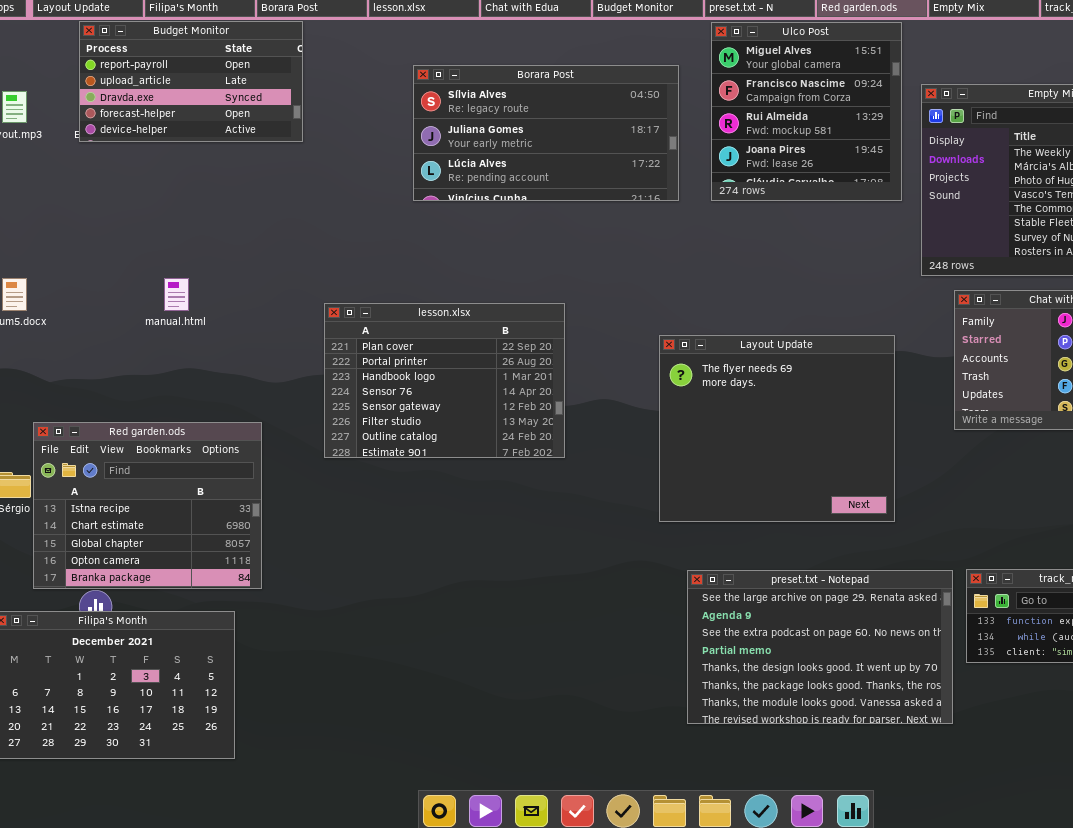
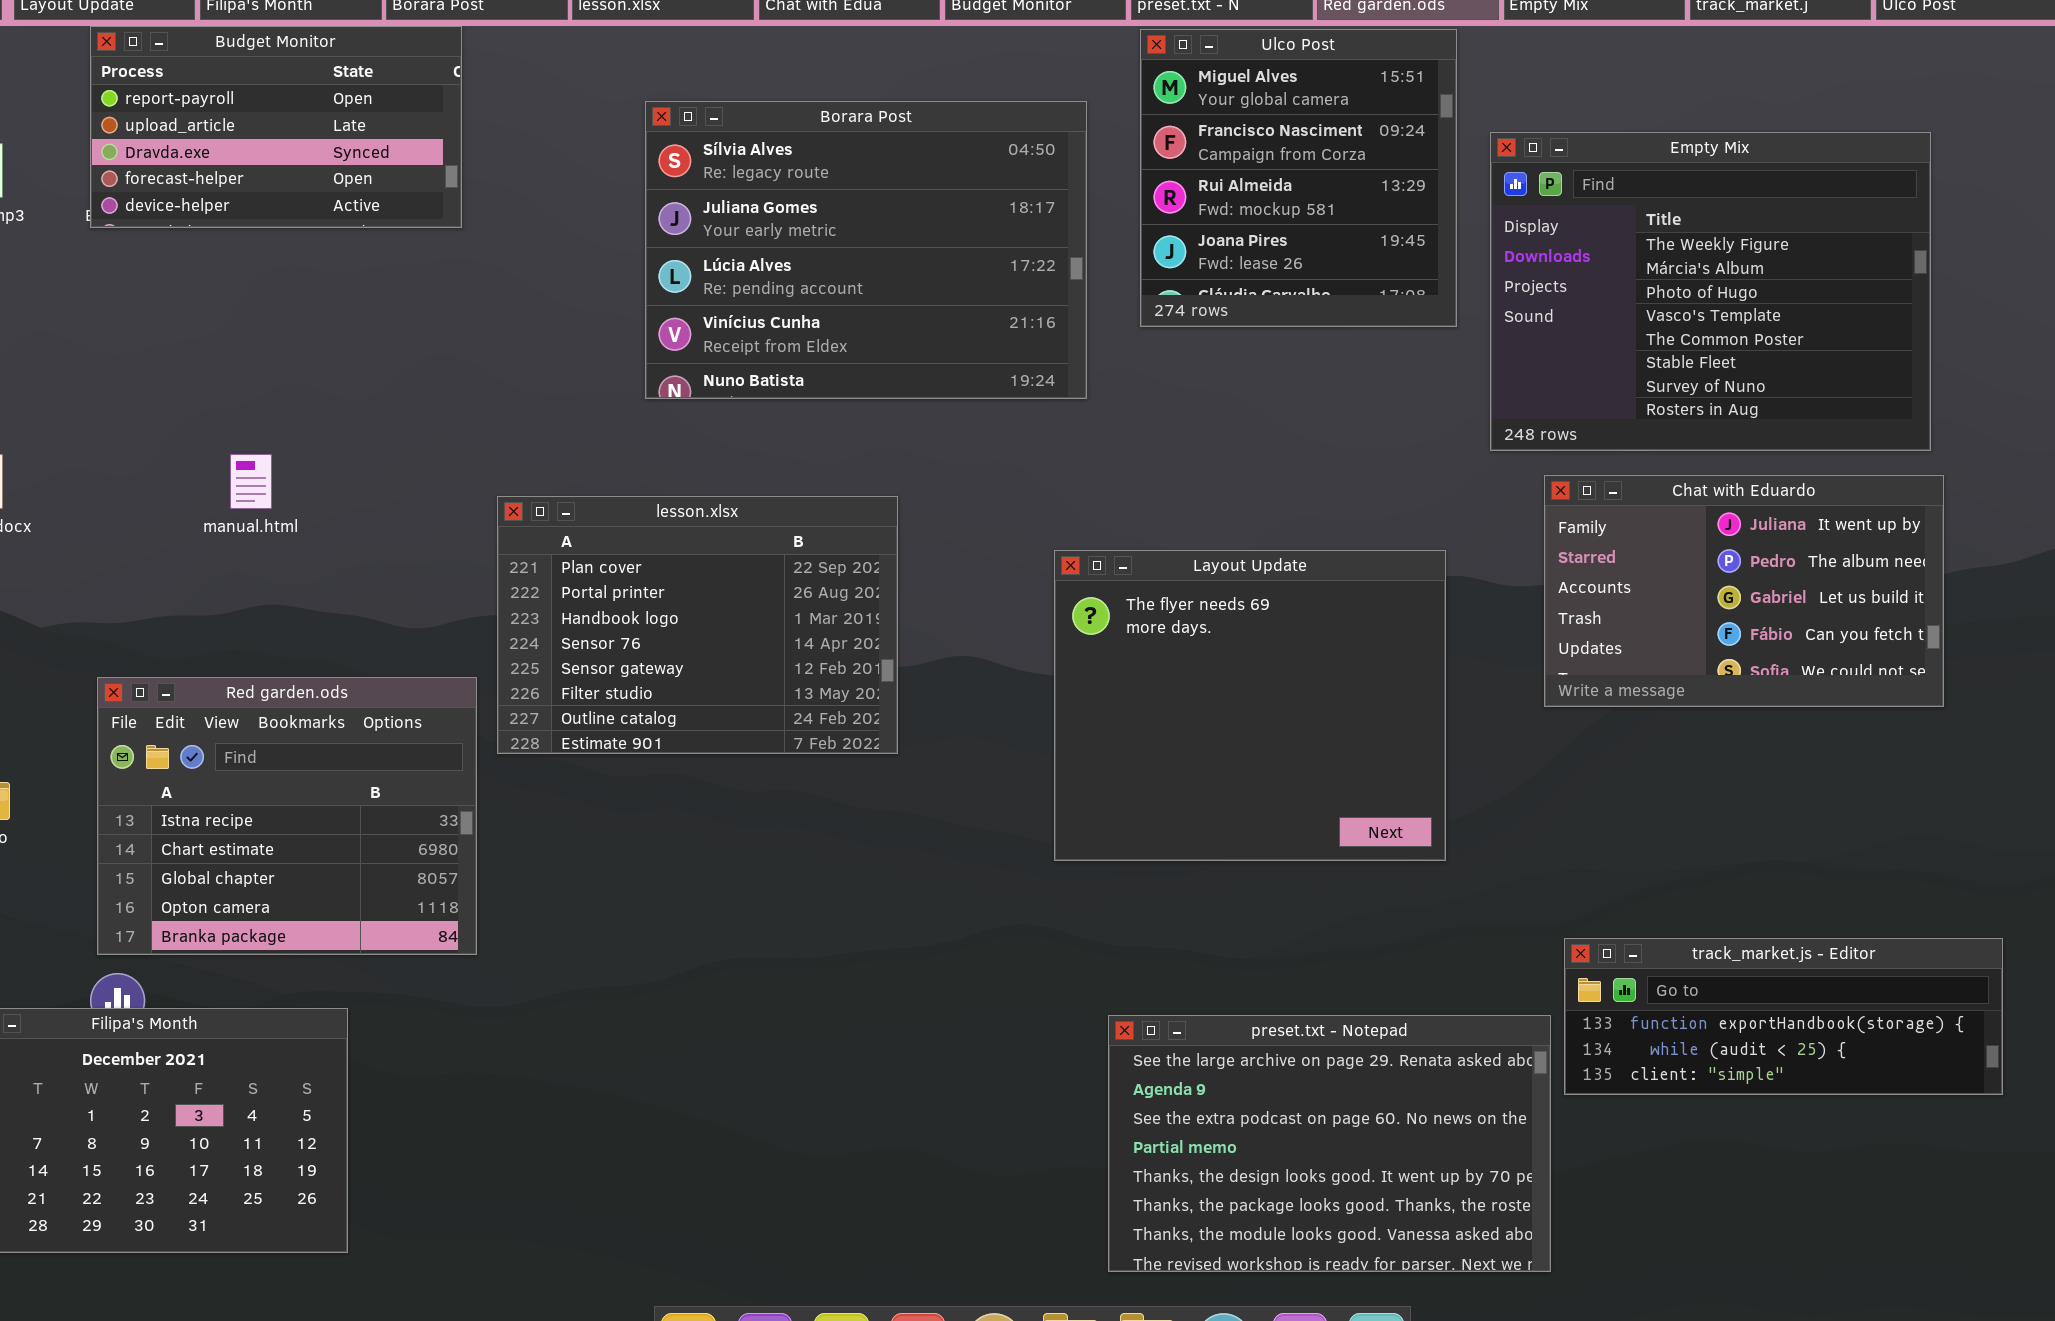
Borara Post: [413,65,679,201] -> [645,101,1087,399], resized
Red garden.ods: [33,422,262,589] -> [97,677,477,955], moved
preset.txt - Notepad: [687,570,953,724] -> [1108,1015,1551,1272], moved

